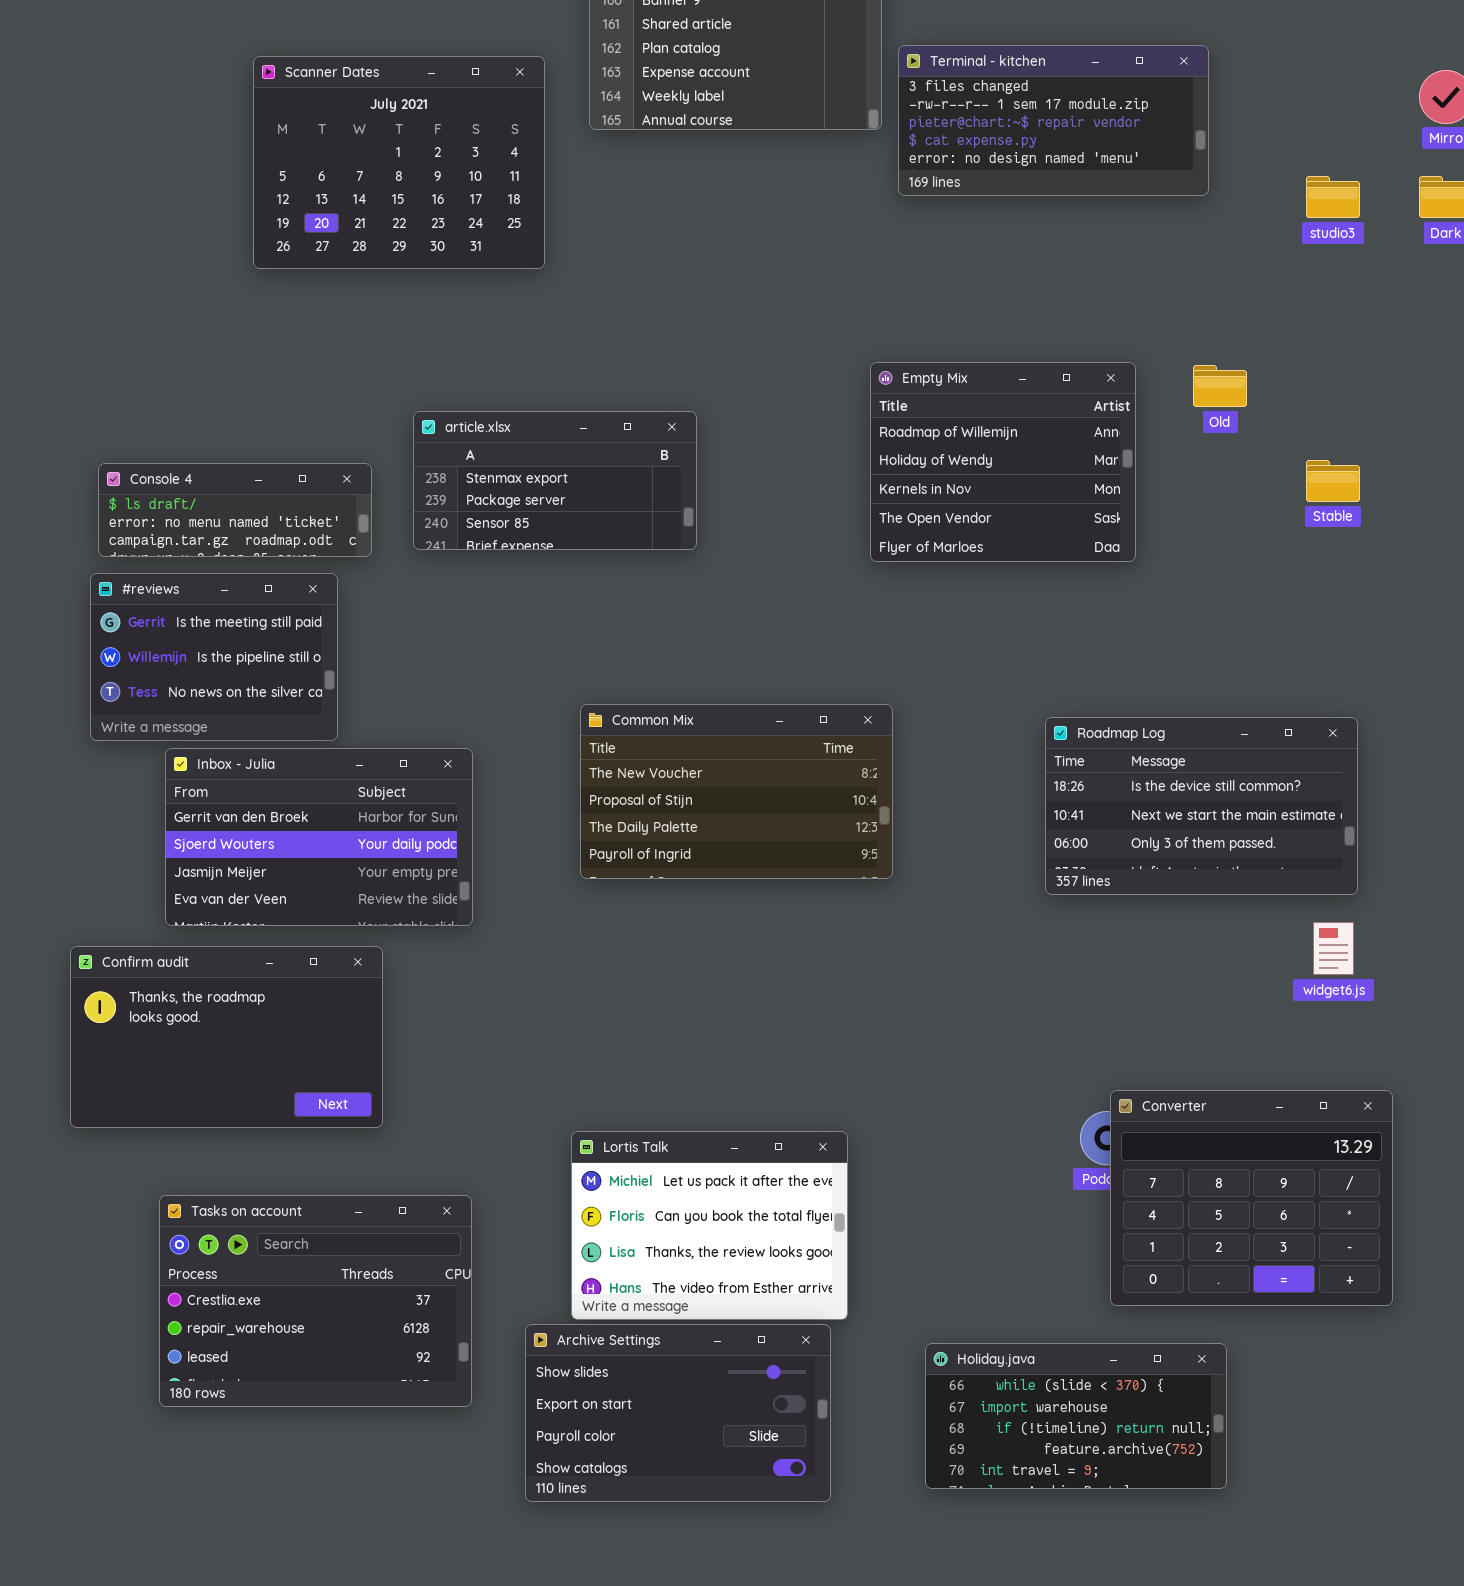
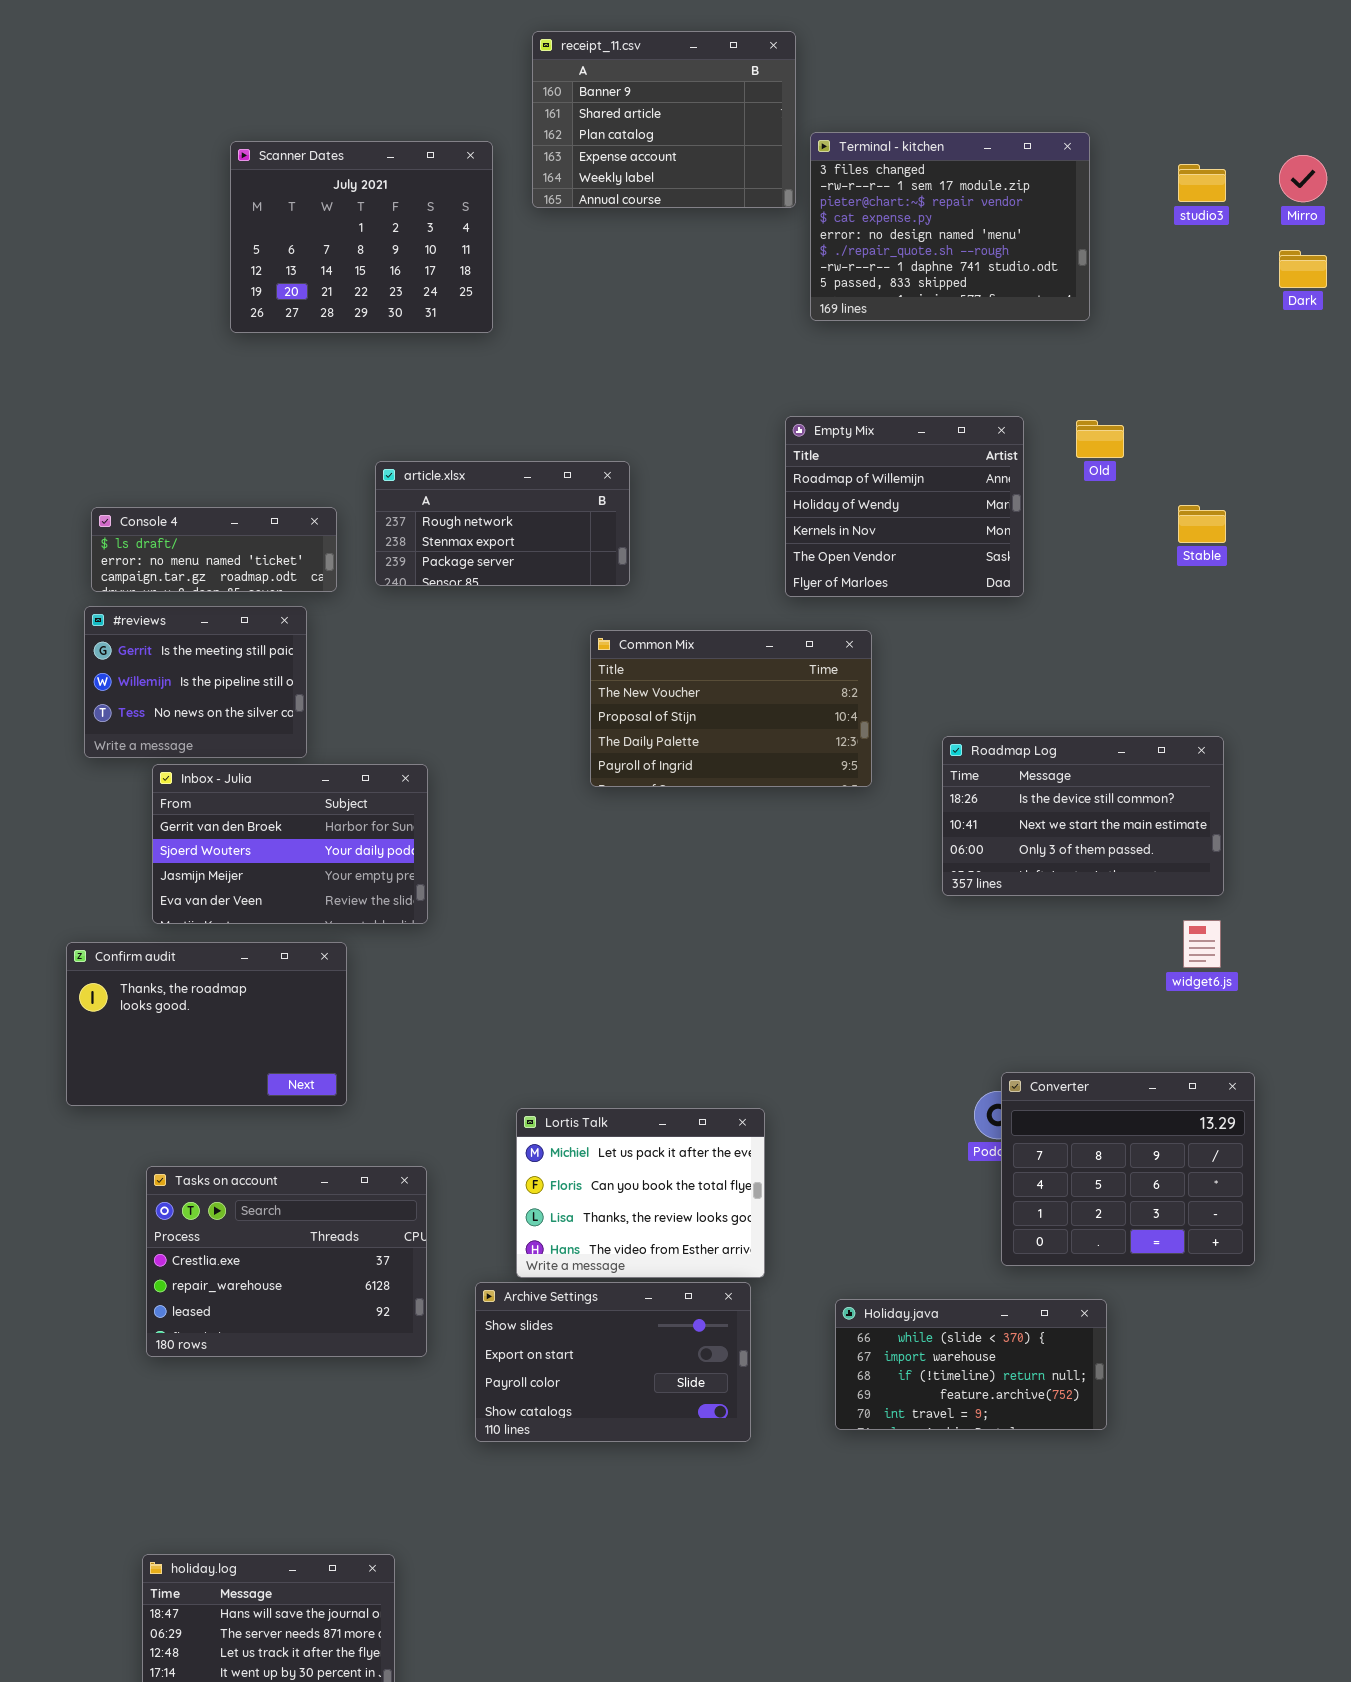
Terminal - kitchen: [898,45,1209,196] -> [810,132,1090,321], resized
studio3: [1306,176,1360,218] -> [1178,164,1226,202], moved
article.xlsx: [413,411,697,550] -> [375,461,630,586], scrolled up 1 row
Common Mix: [580,704,893,879] -> [590,630,872,787], moved

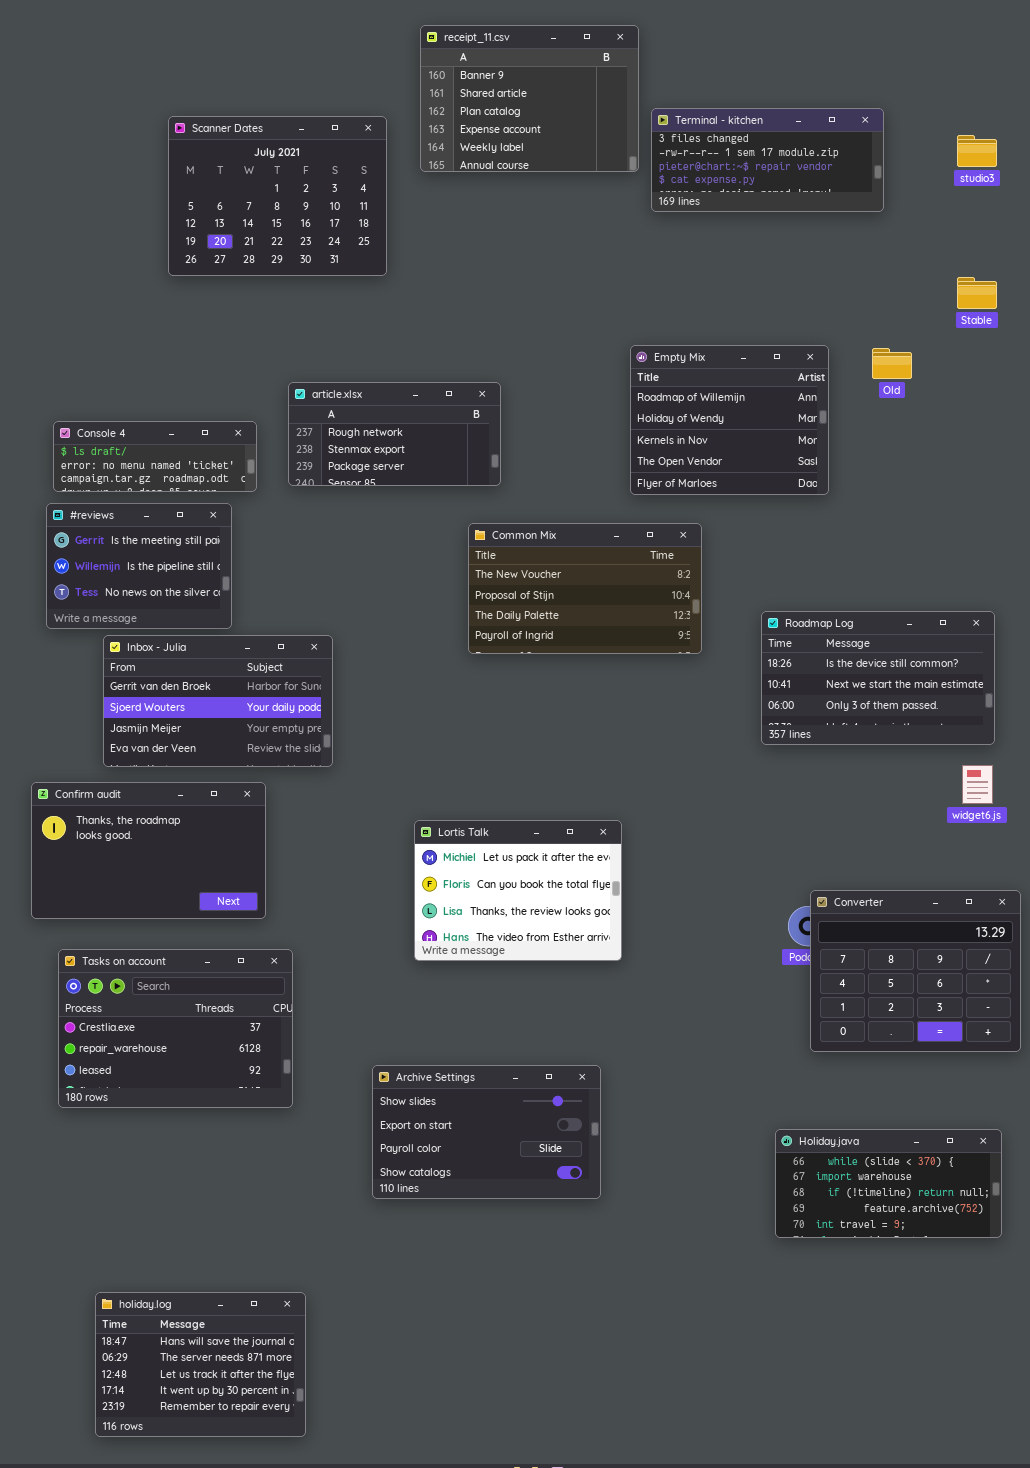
Terminal - kitchen: [810,132,1090,321] -> [651,108,884,212], resized
Stable: [1178,505,1226,543] -> [957,277,997,309], moved
Lortis Talk: [516,1108,765,1278] -> [414,820,622,961], moved
Tasks on account: [146,1166,427,1357] -> [58,949,293,1108], moved
Holiday.java: [835,1299,1107,1430] -> [775,1129,1002,1238], moved

